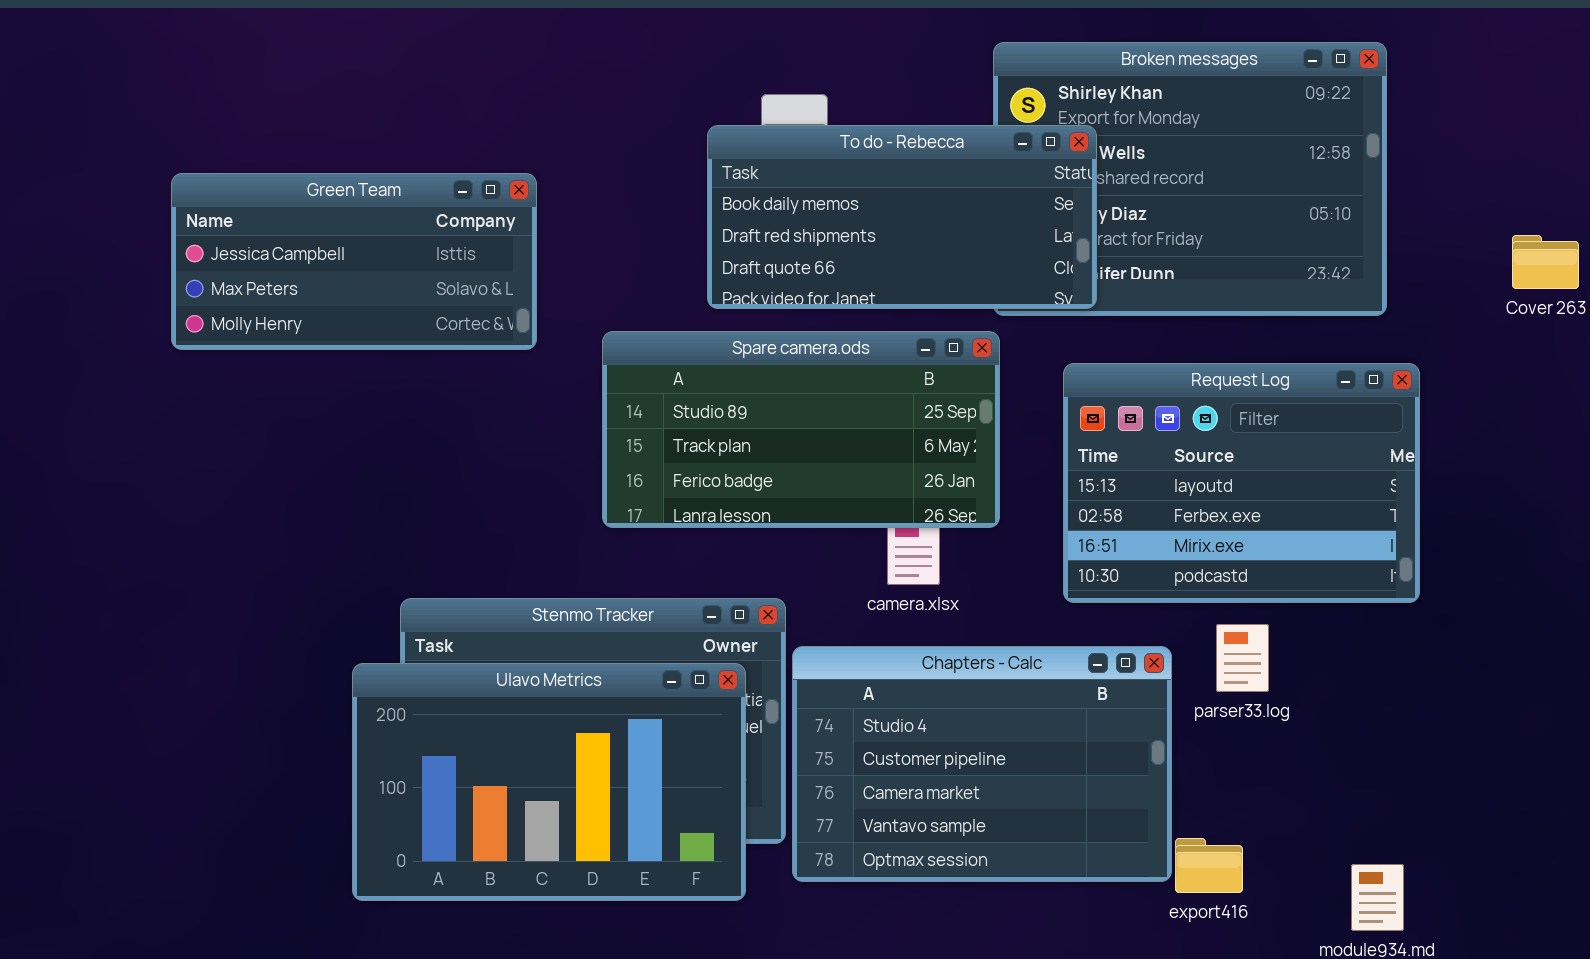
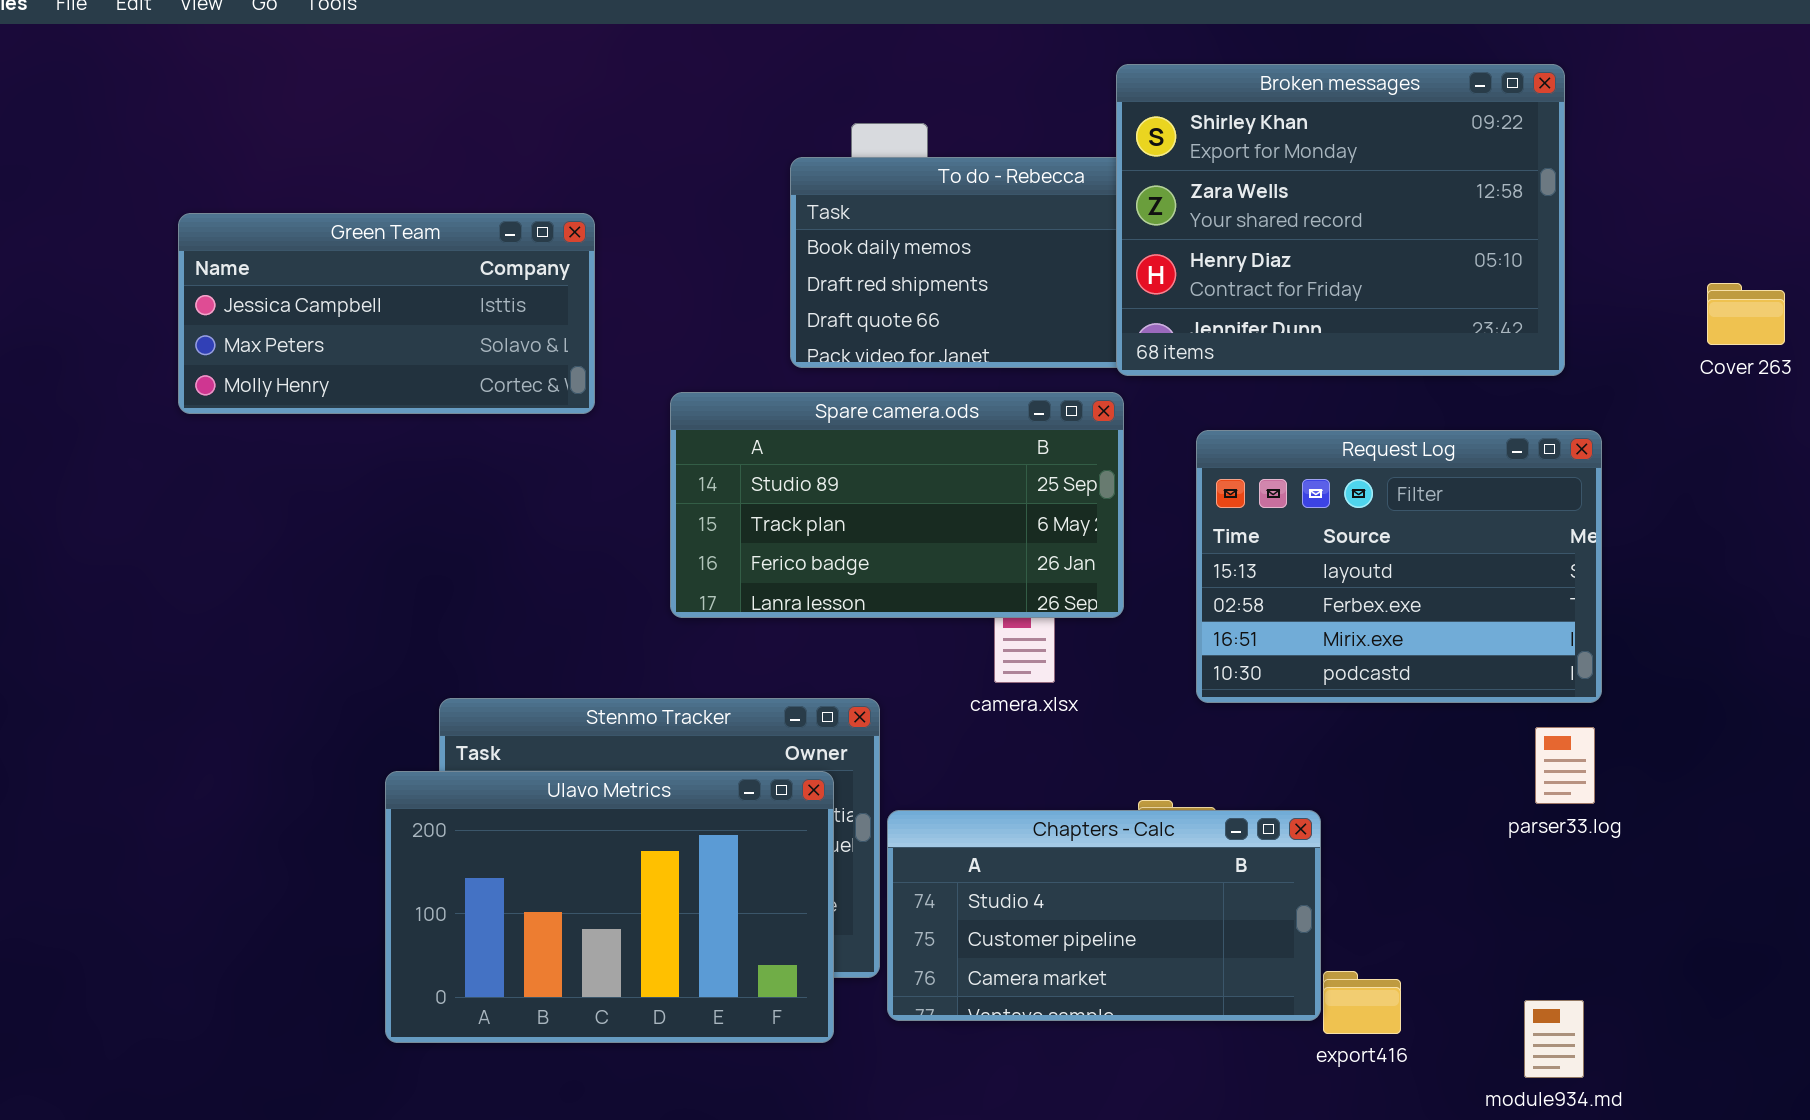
Broken messages: [993,42,1387,316] -> [1116,64,1565,376], raised
parser33.log: [1216,624,1269,692] -> [1535,727,1595,804], moved
Chapters - Calc: [792,646,1172,882] -> [887,810,1321,1021], resized

